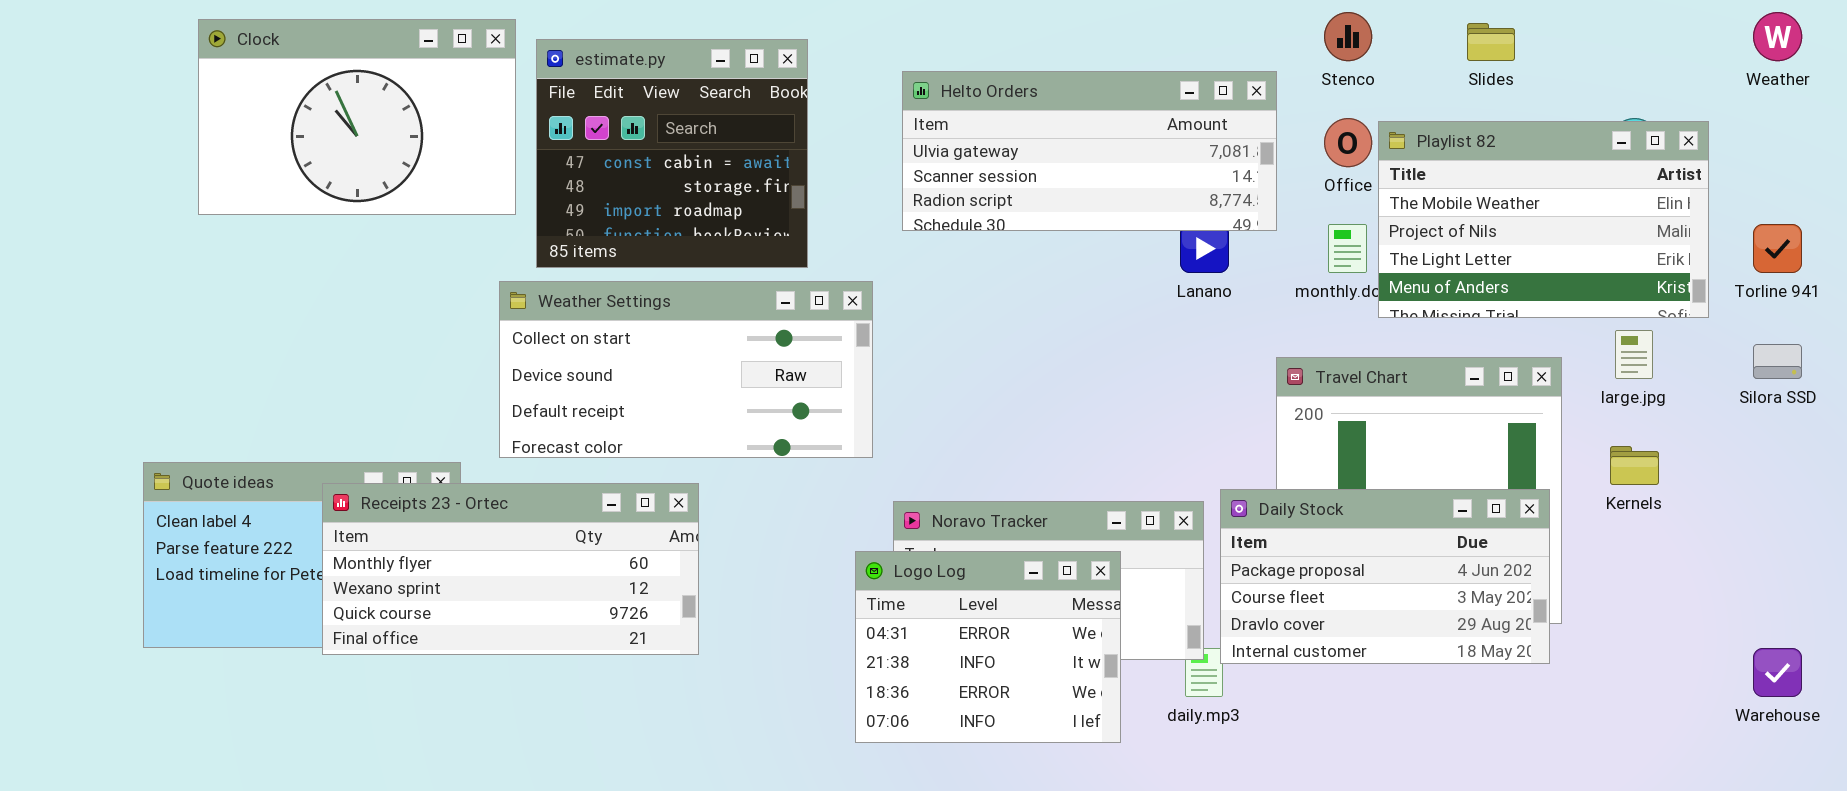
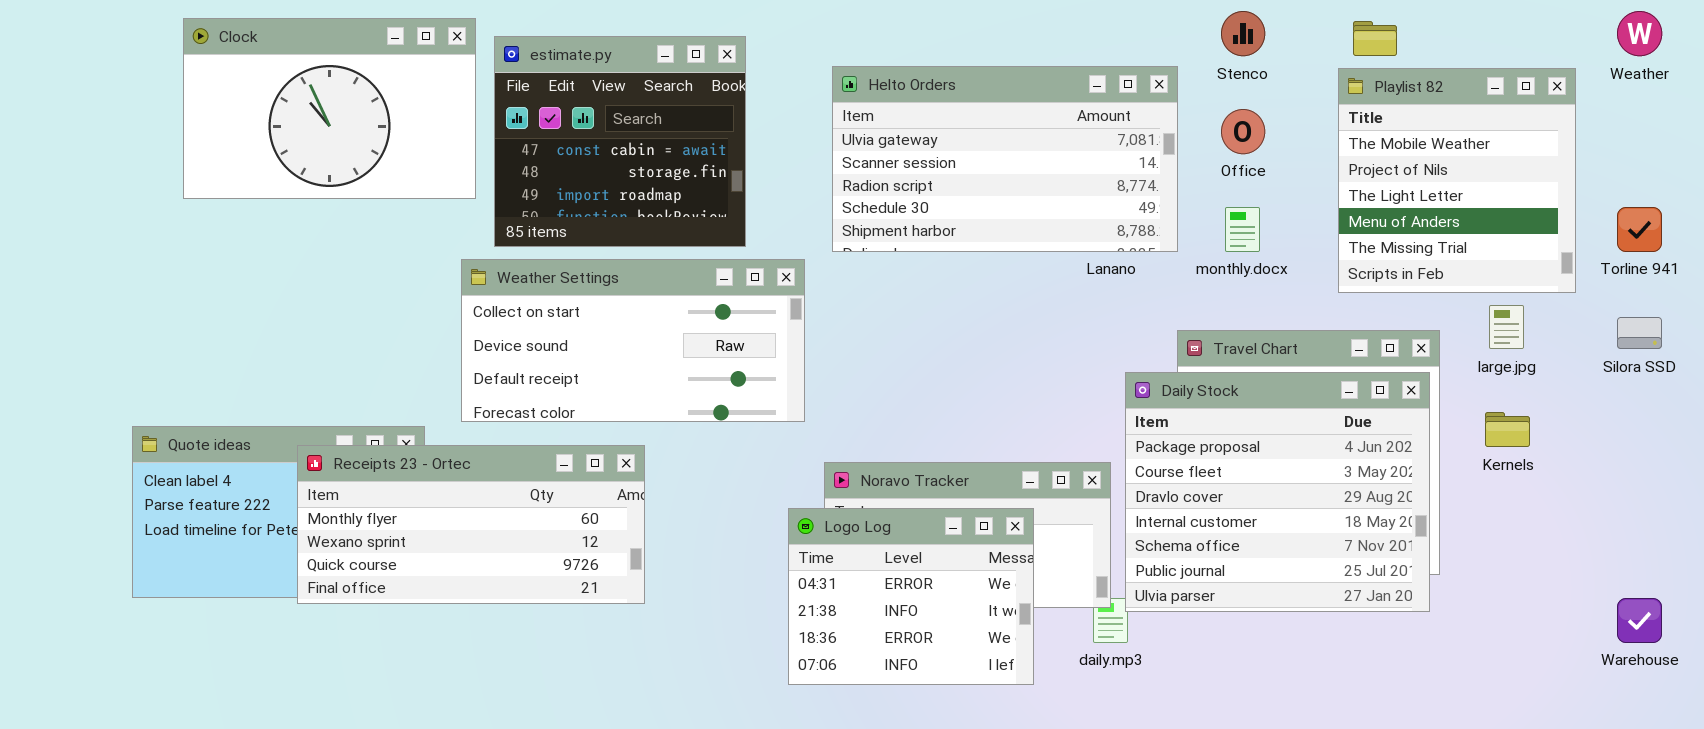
Helto Orders: [902,71,1277,231] -> [832,66,1178,252], resized
Playlist 82: [1378,121,1709,318] -> [1338,68,1576,293], resized
Daily Stock: [1220,489,1550,664] -> [1125,372,1430,612], resized

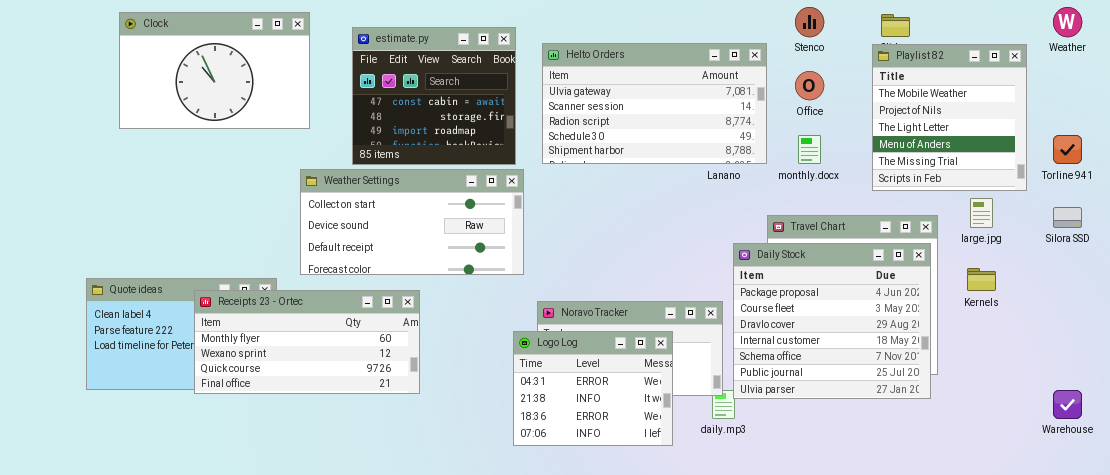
estimate.py: [494,36,746,247] -> [352,27,516,165], moved

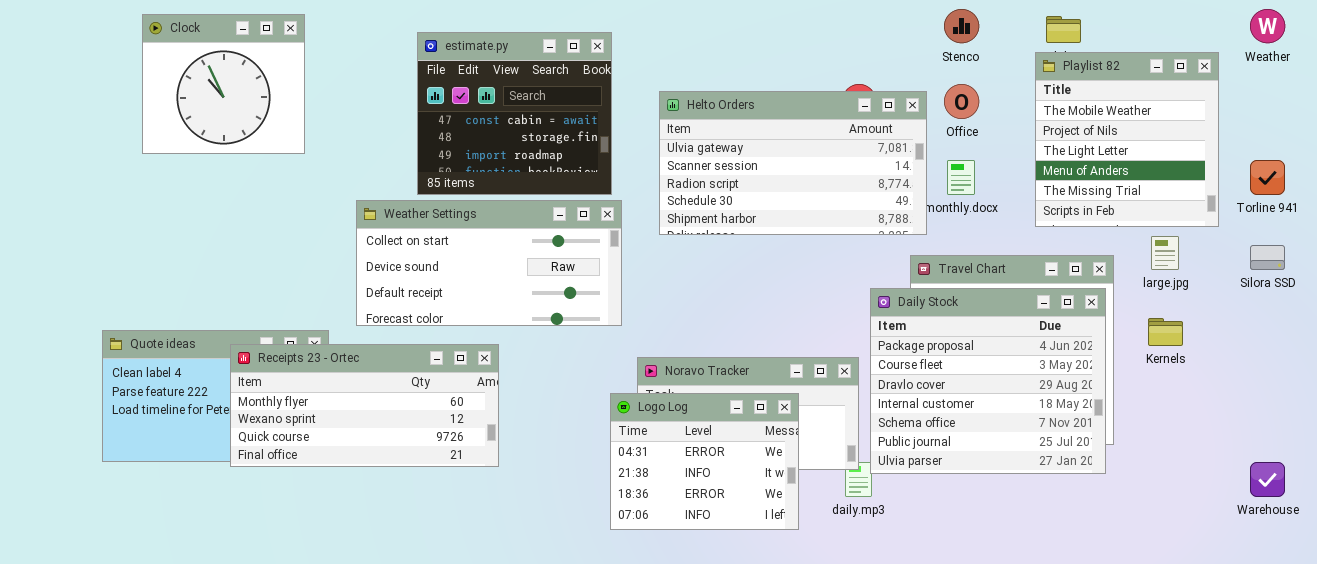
Clock: [119,12,310,129] -> [142,14,305,154], resized
Helto Orders: [542,43,767,164] -> [659,91,927,235], moved

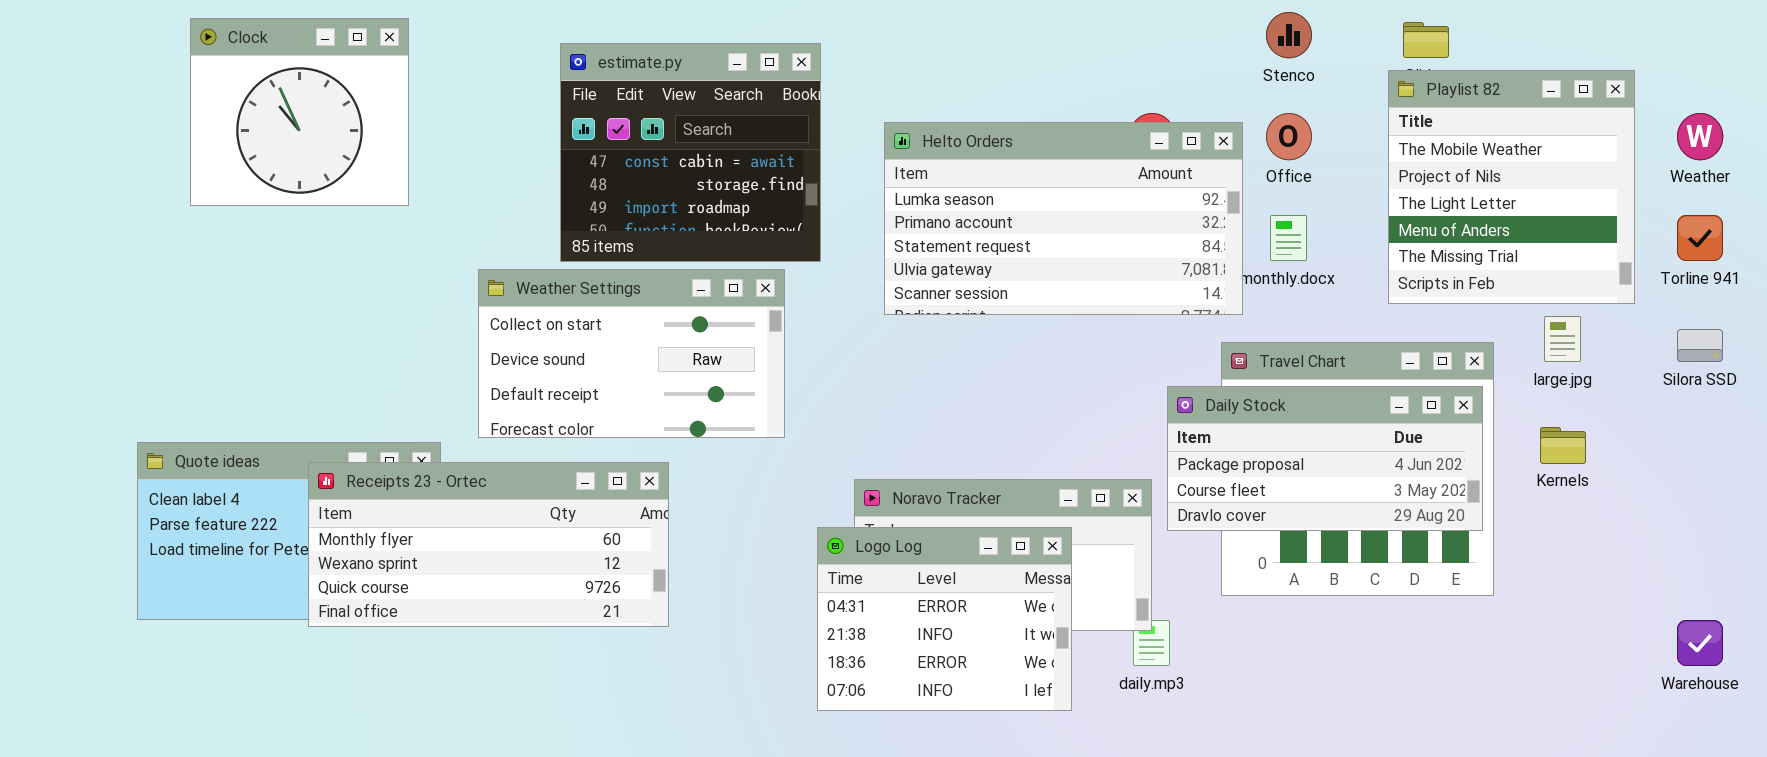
Weather: [1250,9,1285,43] -> [1677,113,1723,160], moved
Helto Orders: [659,91,927,235] -> [884,122,1243,315], scrolled up 3 rows
Weather Settings: [356,200,622,326] -> [478,269,785,438], resized
Daily Stock: [870,288,1106,474] -> [1167,386,1483,531], resized

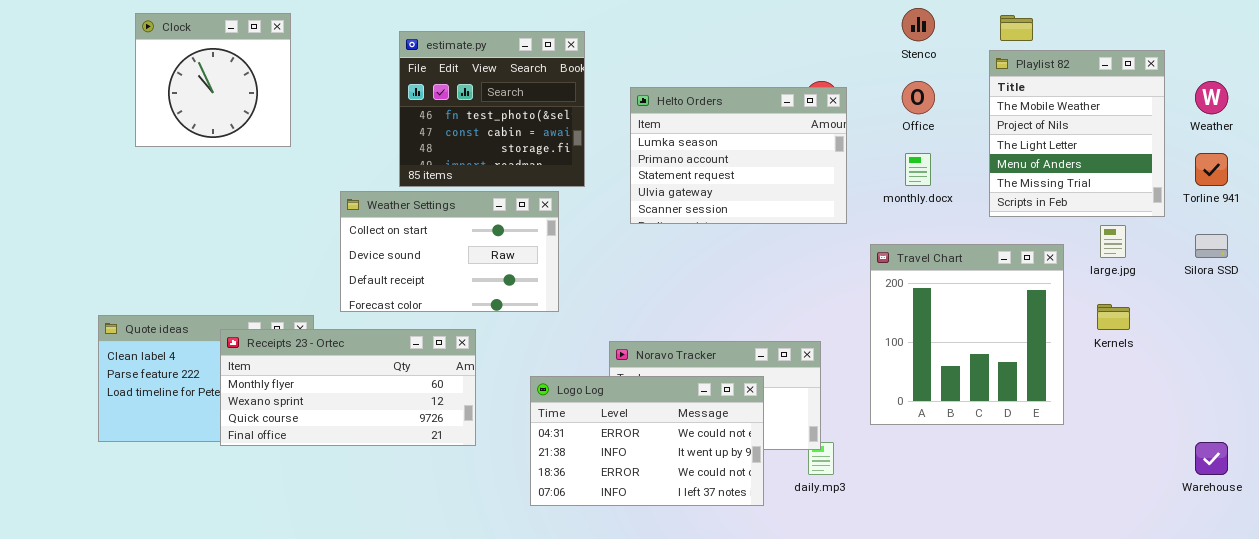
estimate.py: [560,43,821,262] -> [399,31,585,187], scrolled up 1 row
Helto Orders: [884,122,1243,315] -> [630,87,847,224], resized
Daily Stock: [1167,386,1483,531] -> none, closed
Logo Log: [817,527,1072,711] -> [530,376,764,506], resized

